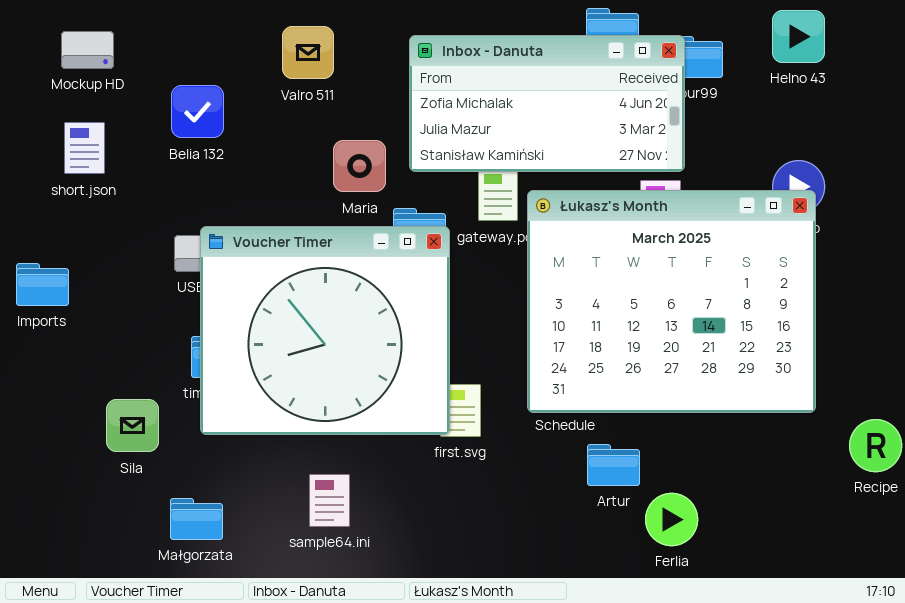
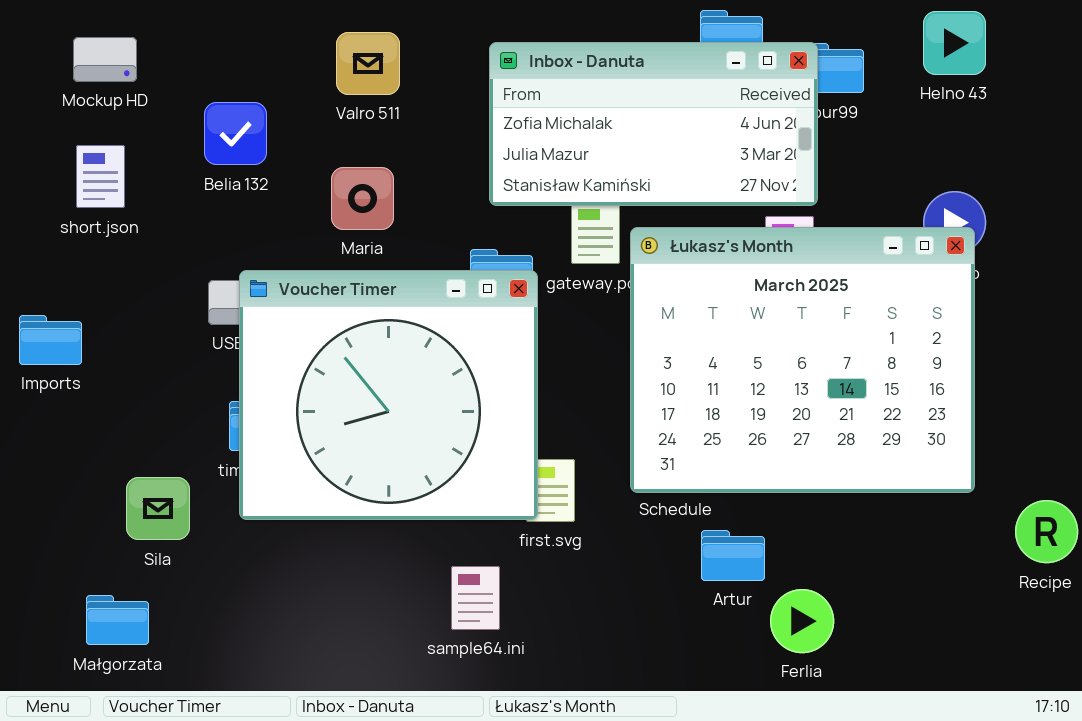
Maria: [333,140,386,192] -> [331,167,394,230], moved
sample64.ini: [309,474,350,527] -> [451,566,500,630], moved
Małgorzata: [170,498,223,540] -> [86,595,149,645], moved

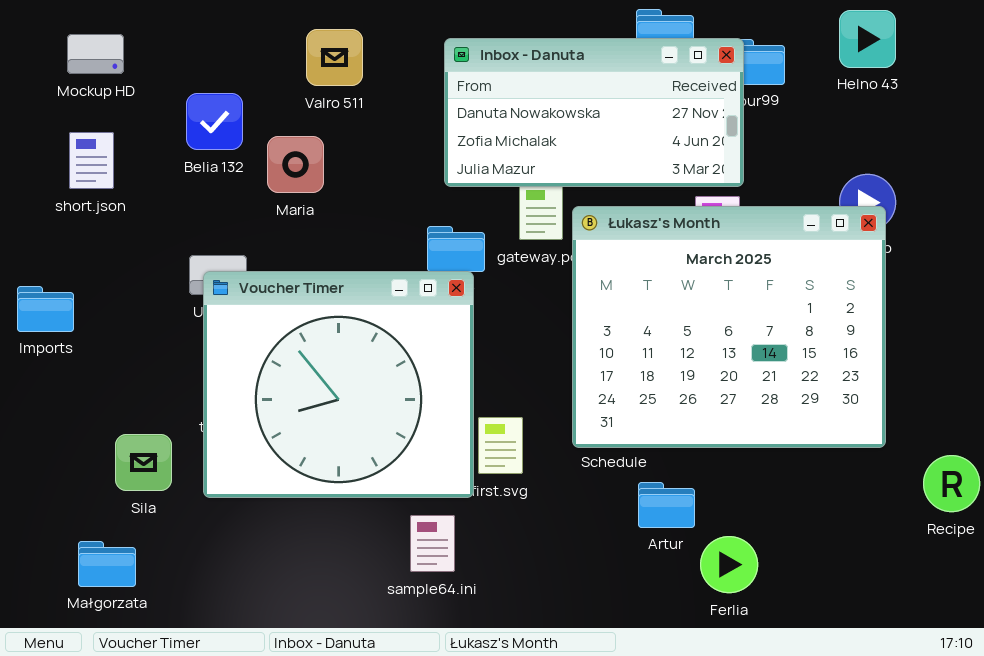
Inbox - Danuta: [489,42,818,206] -> [444,38,744,187], scrolled up 1 row
Maria: [331,167,394,230] -> [267,136,324,193], moved
Voucher Timer: [239,270,538,520] -> [203,271,474,498], moved

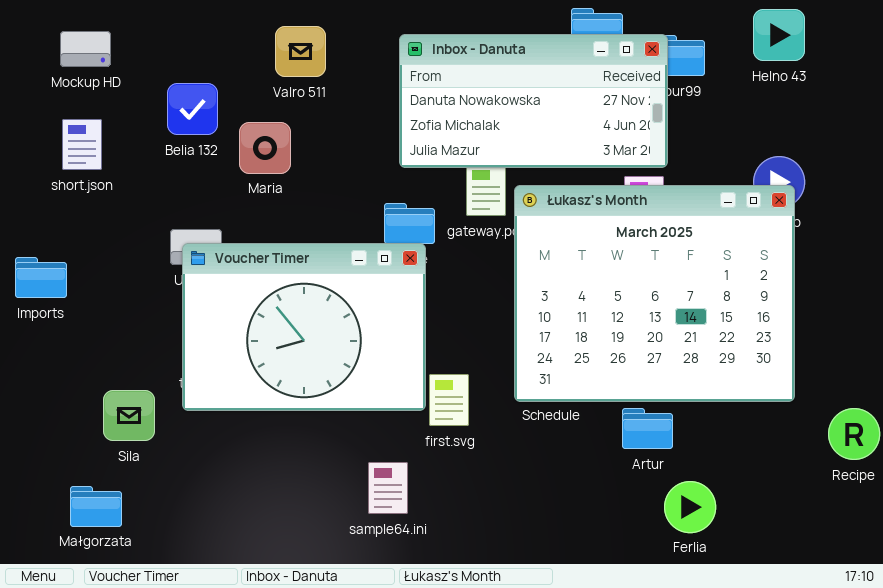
Voucher Timer: [203,271,474,498] -> [182,243,426,411], resized
Artur: [638,482,695,528] -> [622,408,673,449], moved
Ferlia: [700,536,758,593] -> [664,481,716,533], moved

